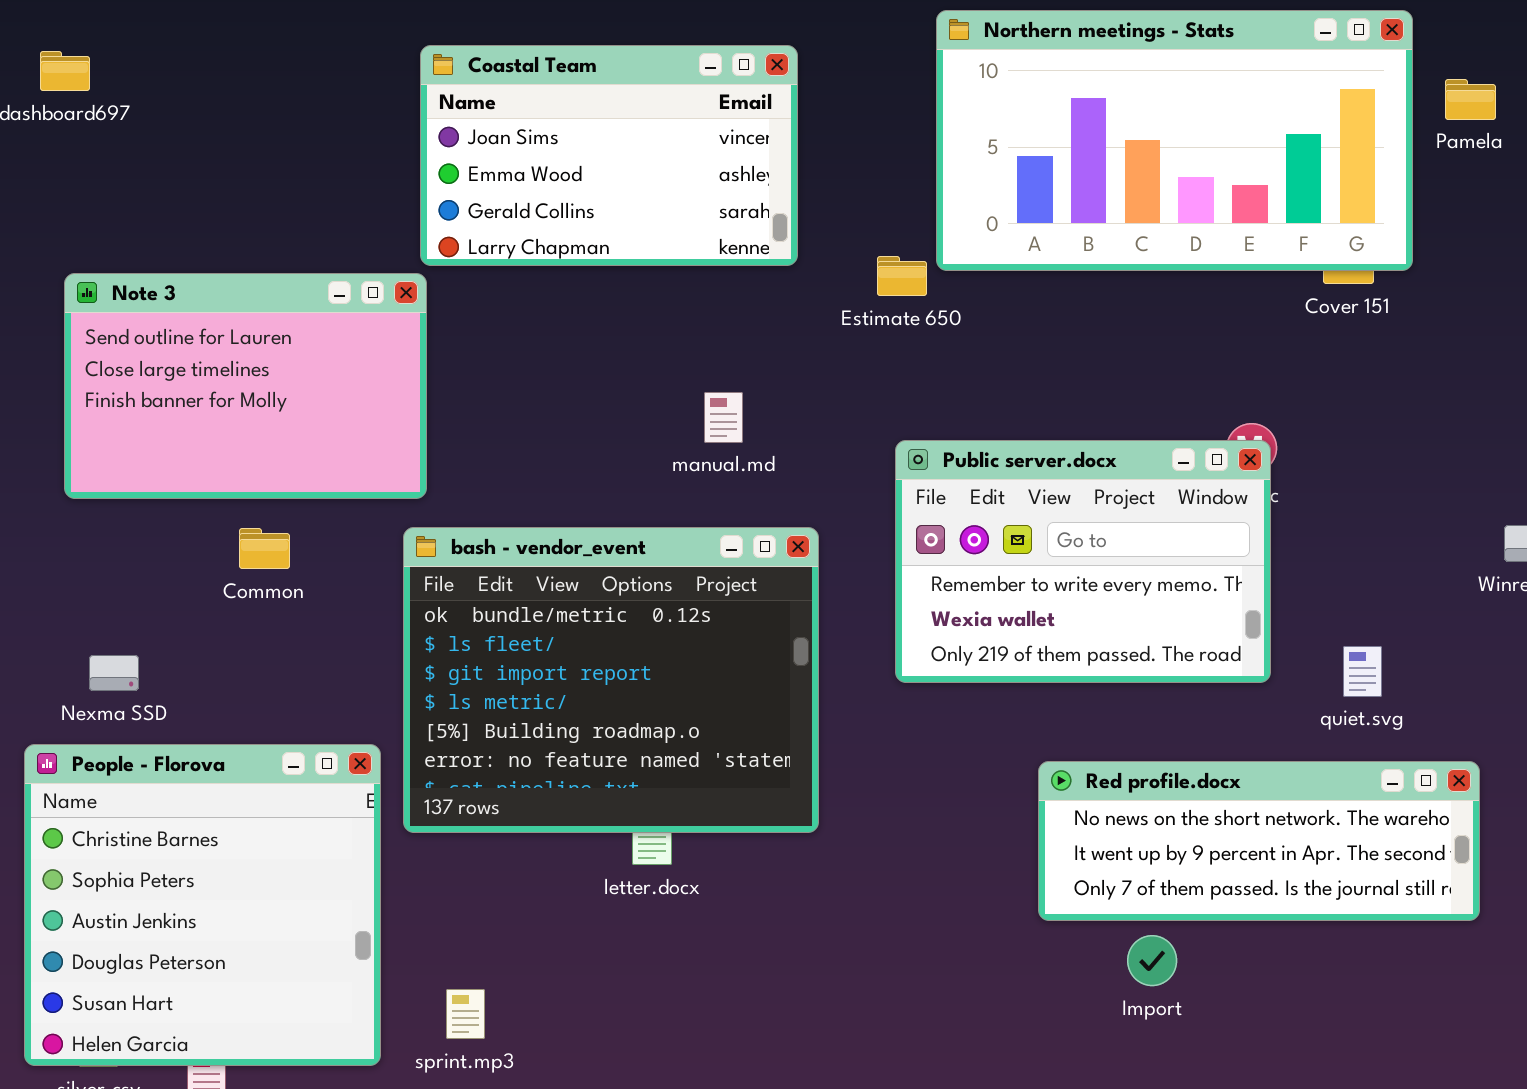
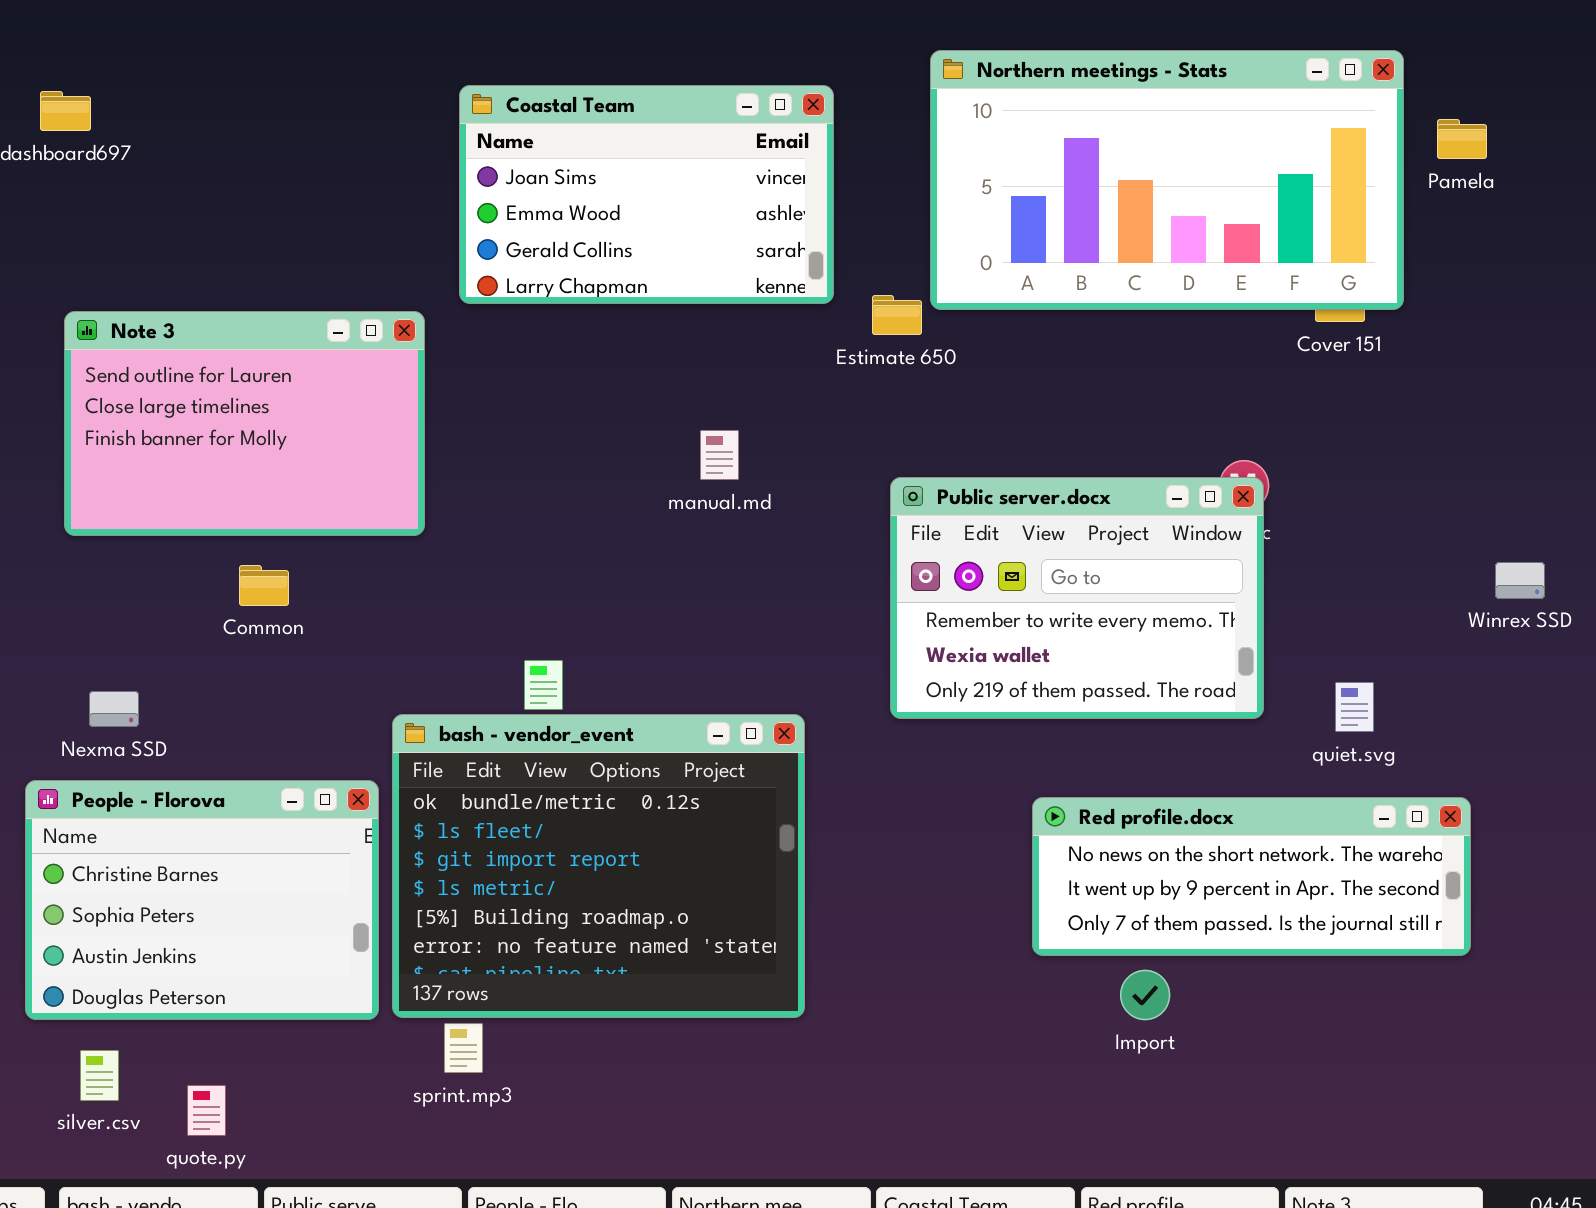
Coastal Team: [420,45,798,266] -> [459,85,834,304], moved
bash - vendor_event: [403,527,819,833] -> [392,714,805,1018], moved
People - Florova: [24,744,381,1066] -> [25,780,379,1020], resized

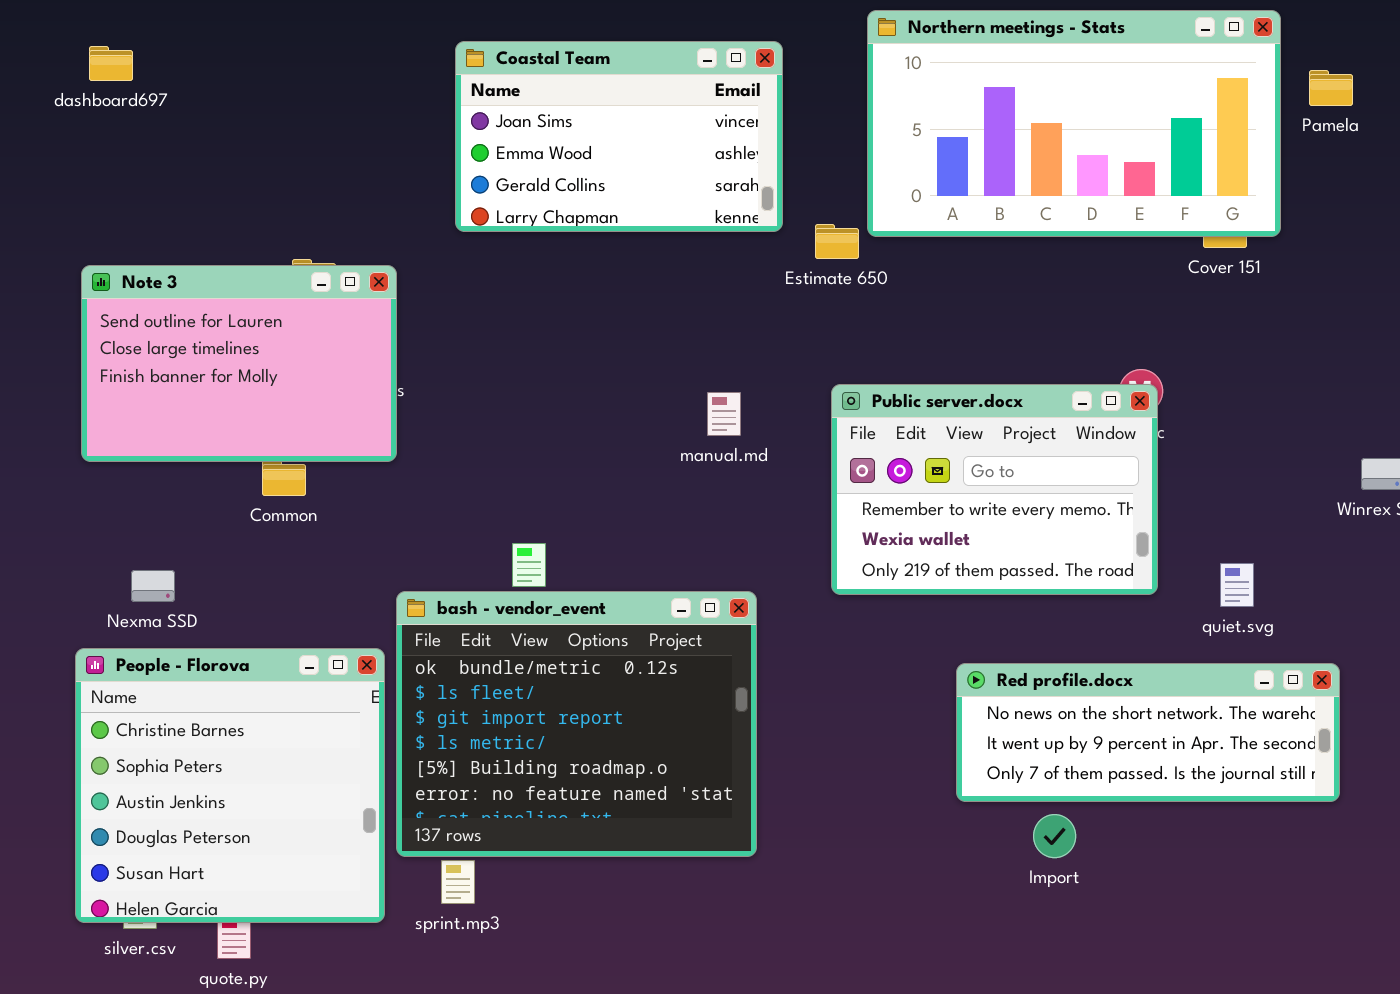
Note 3: [64,311,425,536] -> [81,265,397,462], moved
manual.md: [700,430,739,480] -> [707,392,741,436], moved
People - Florova: [25,780,379,1020] -> [75,648,385,923], resized

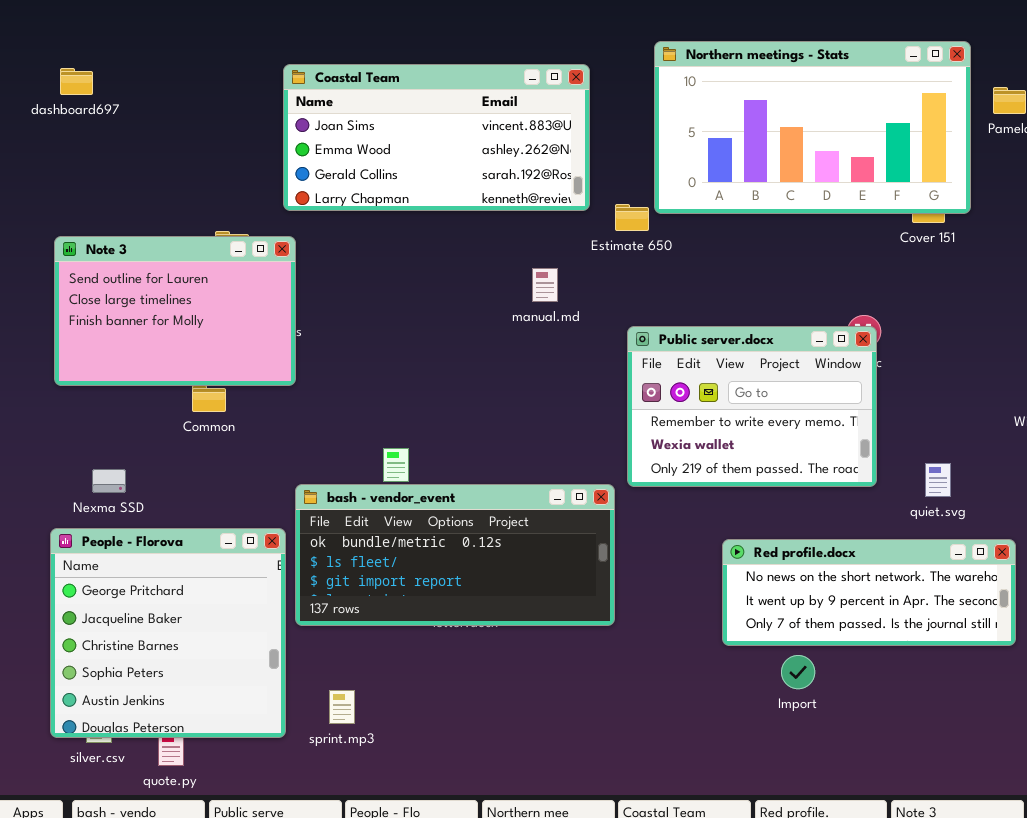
Coastal Team: [455,41,783,232] -> [283,64,590,211], resized
manual.md: [707,392,741,436] -> [532,268,558,302], moved
bash - vendor_event: [396,591,757,857] -> [295,484,615,626], resized
People - Florova: [75,648,385,923] -> [50,528,286,738], scrolled up 2 rows

